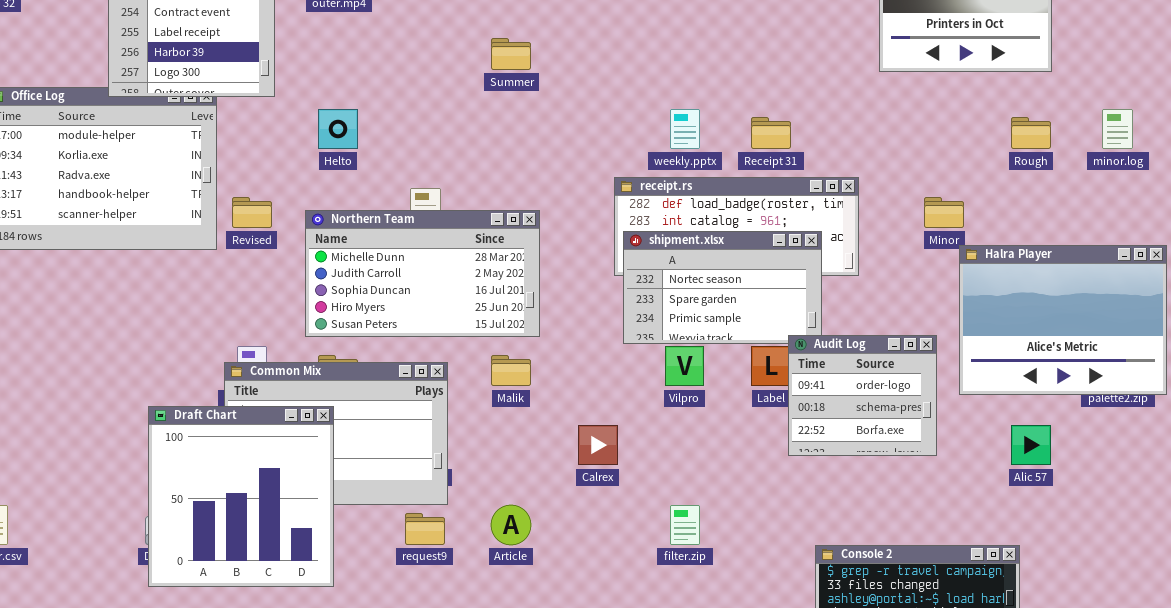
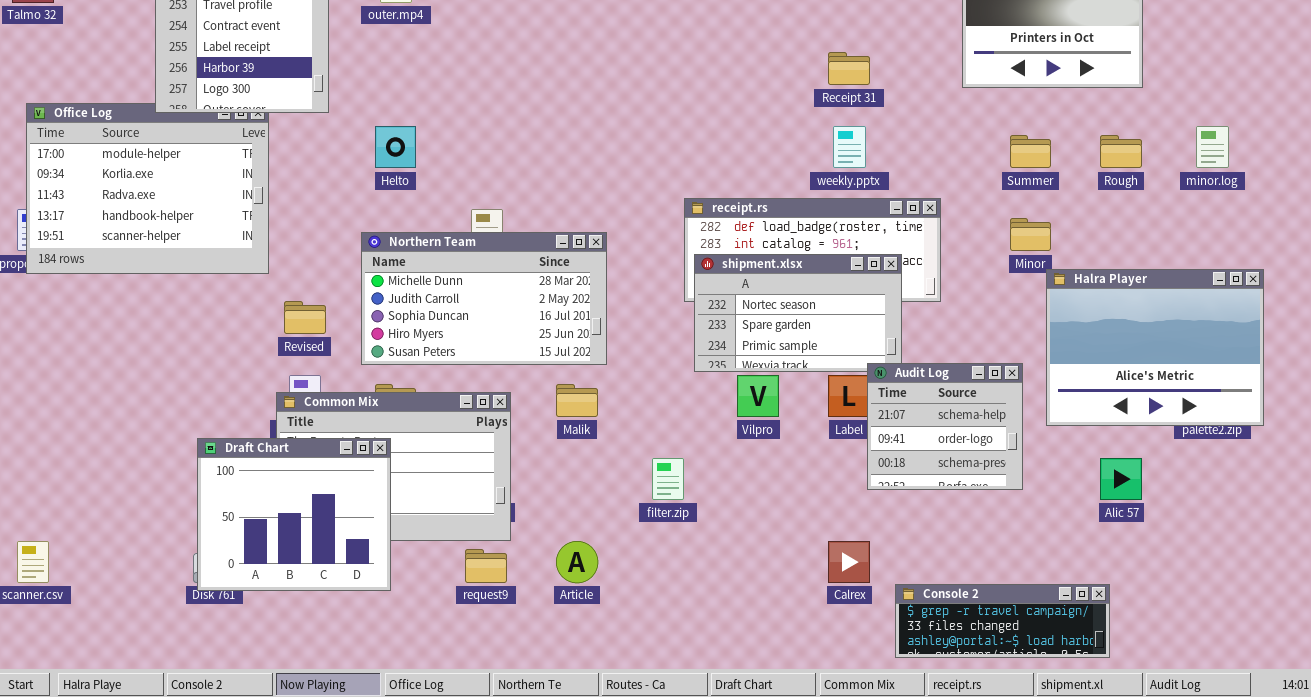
Summer: [491,38,531,70] -> [1010,135,1051,168], moved
weekly.pptx: [670,109,700,149] -> [833,126,866,168], moved
Receipt 31: [751,117,791,149] -> [828,52,870,85], moved
Revised: [232,197,272,228] -> [284,301,326,334], moved
Audit Log: [788,335,937,456] -> [867,363,1023,490], scrolled up 1 row
Draft Chart: [148,406,334,587] -> [197,438,391,591], resized
Calrex: [578,425,618,465] -> [828,541,870,583], moved
filter.zip: [670,505,700,545] -> [652,458,684,500], moved

